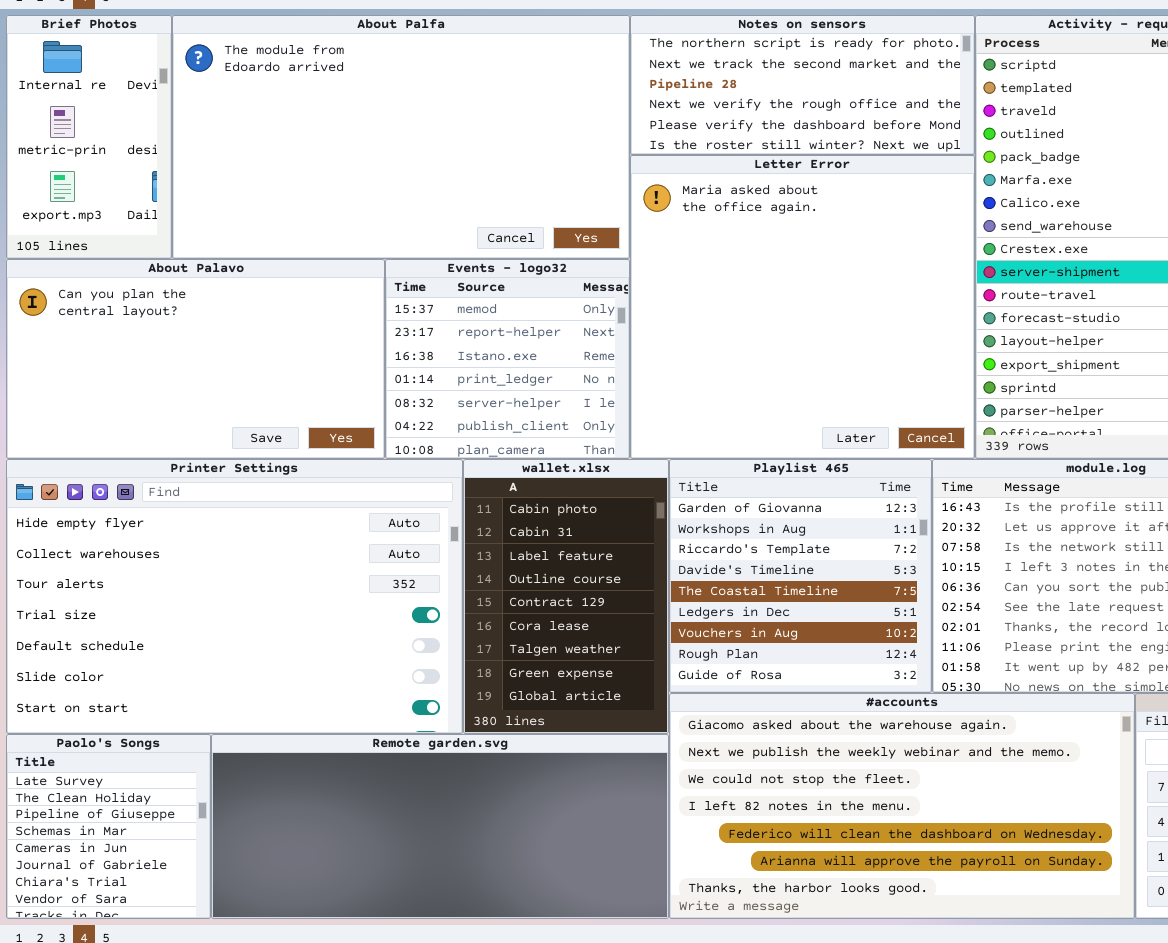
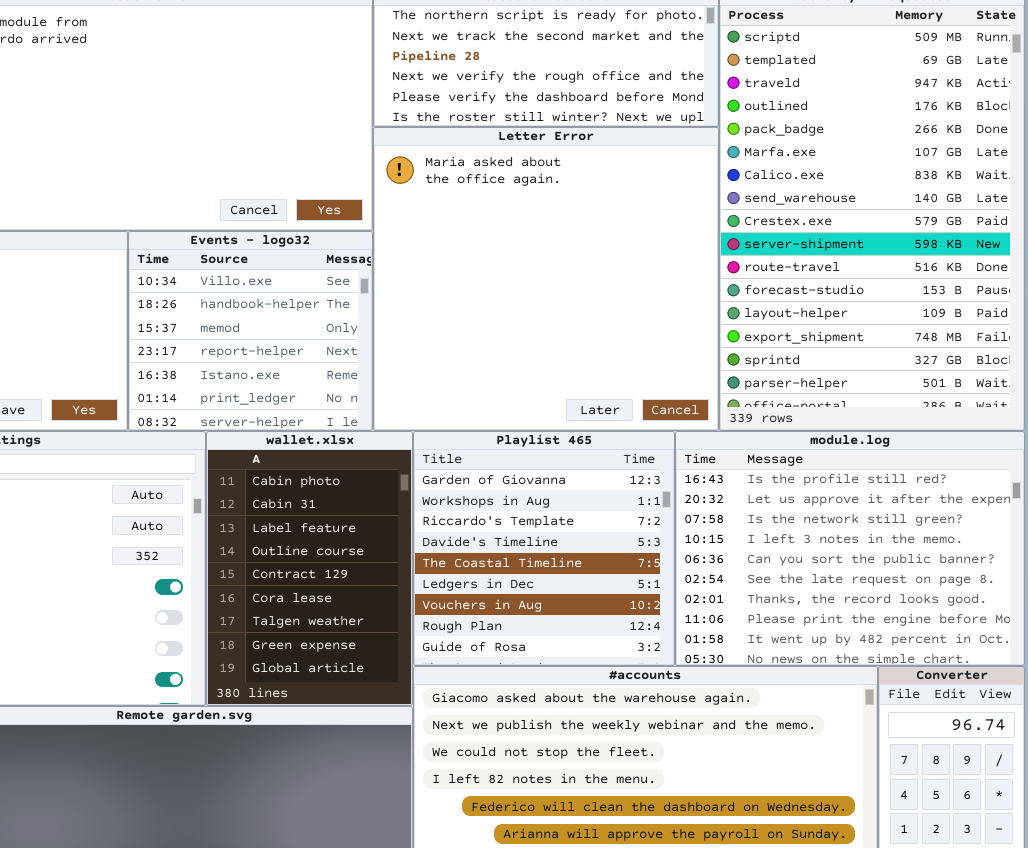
Events - logo32: [385,259,630,459] -> [128,231,373,431], scrolled up 2 rows

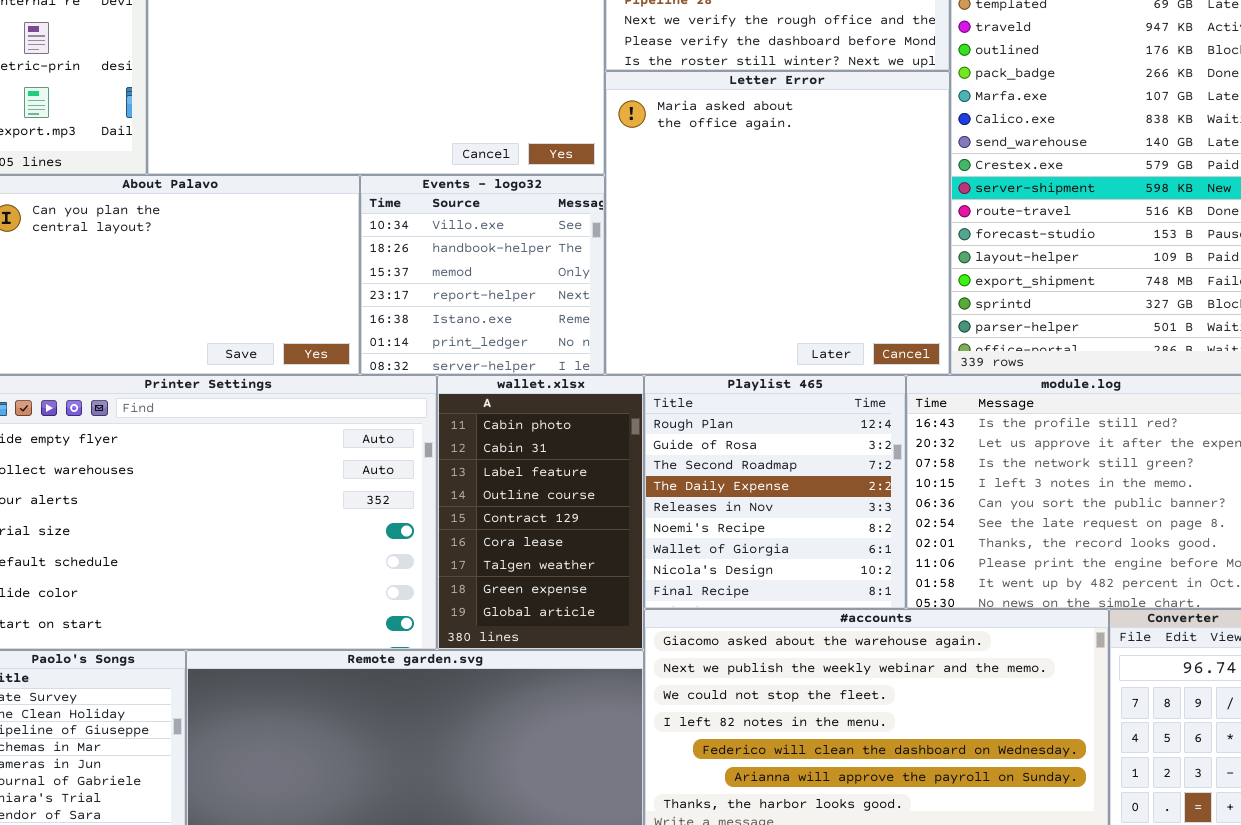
Playlist 465: [413,431,675,666] -> [644,375,906,609], scrolled down 7 rows

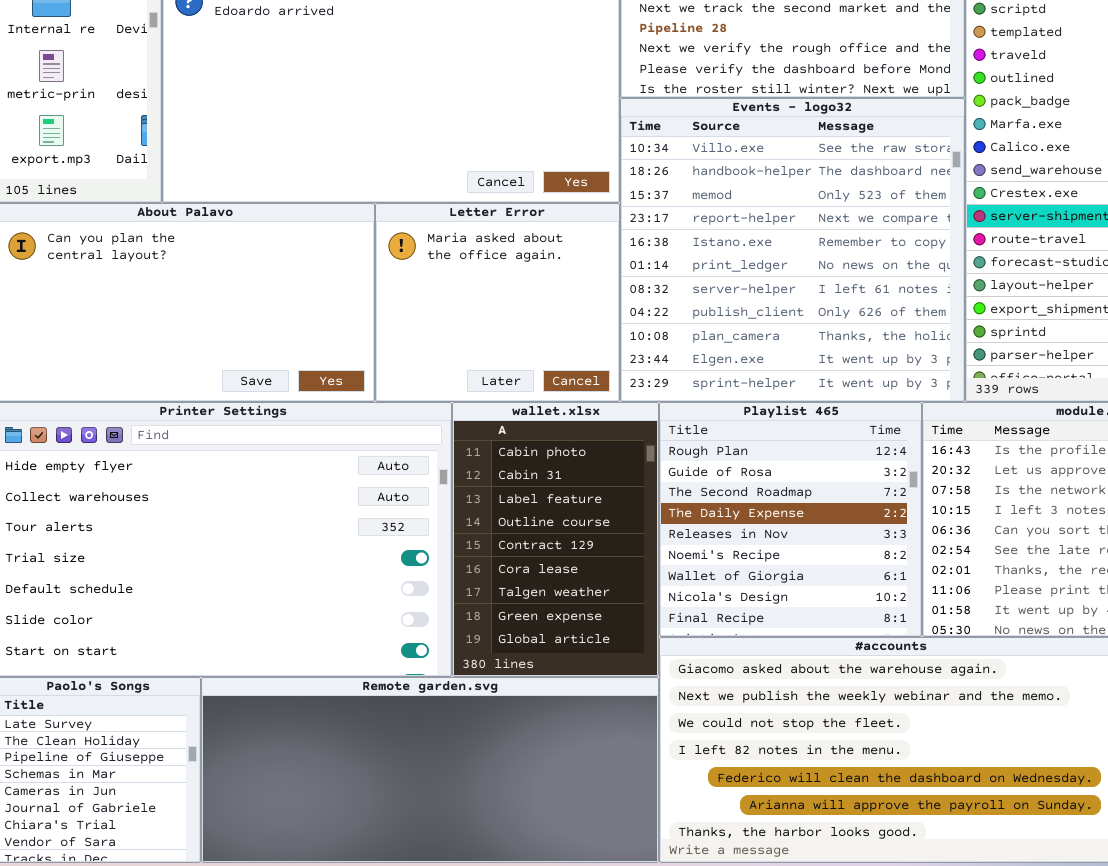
Letter Error: [605,71,950,375] -> [375,203,620,402], moved, resized
Events - logo32: [360,175,605,375] -> [620,98,965,402], moved, resized

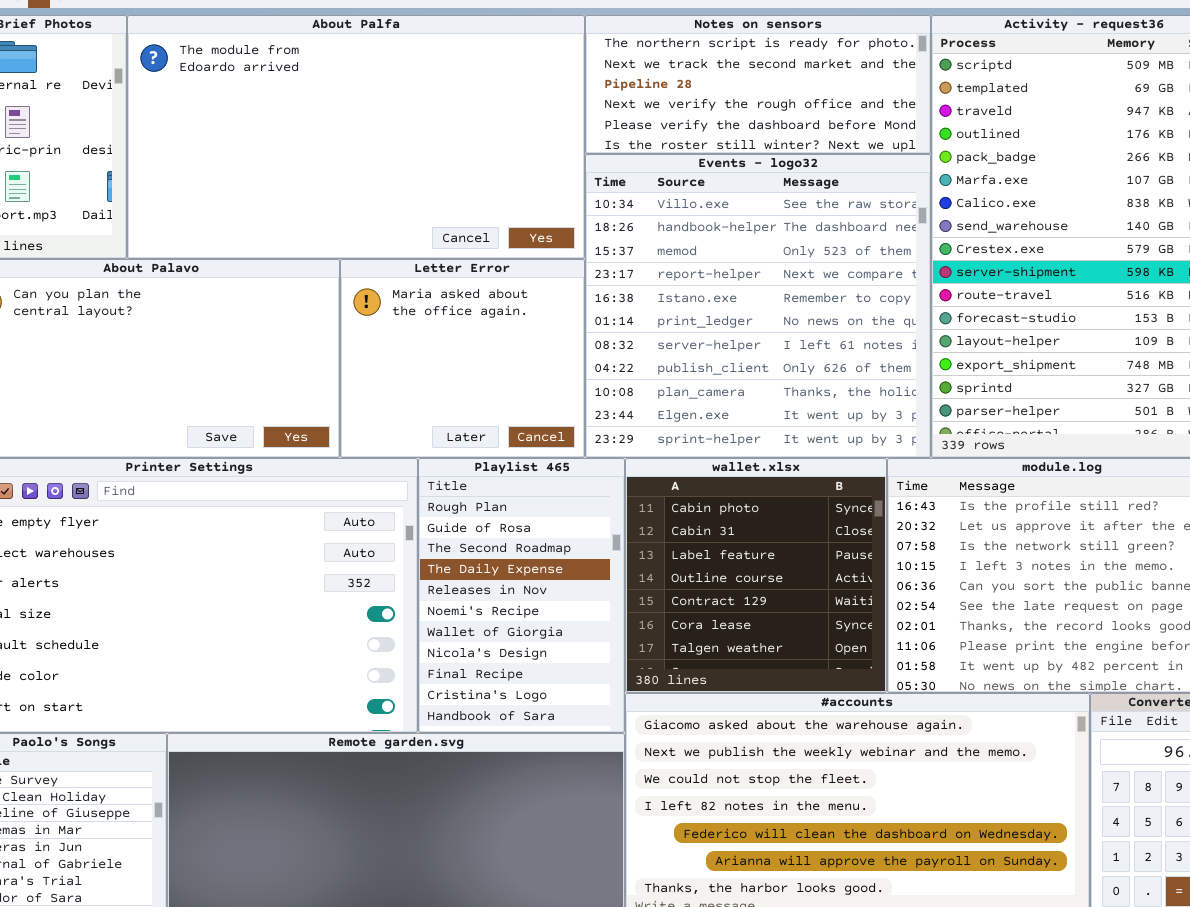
wallet.xlsx: [452,402,659,677] -> [625,458,887,693], moved, resized
Playlist 465: [659,402,922,637] -> [418,458,625,733], moved, resized

